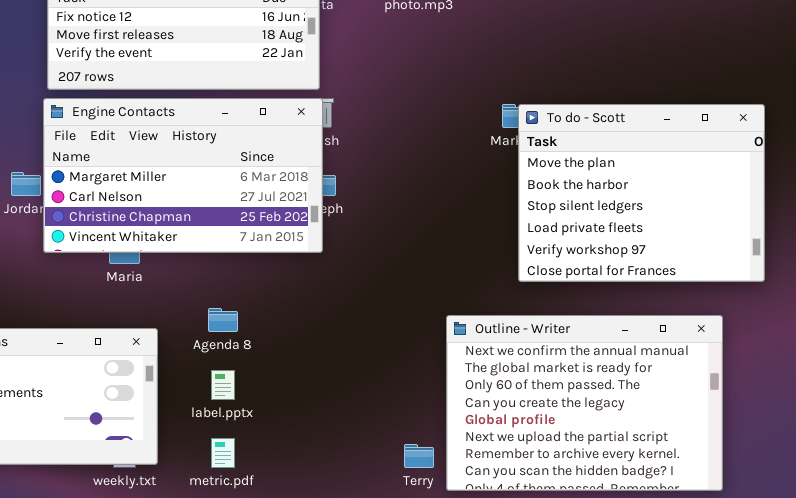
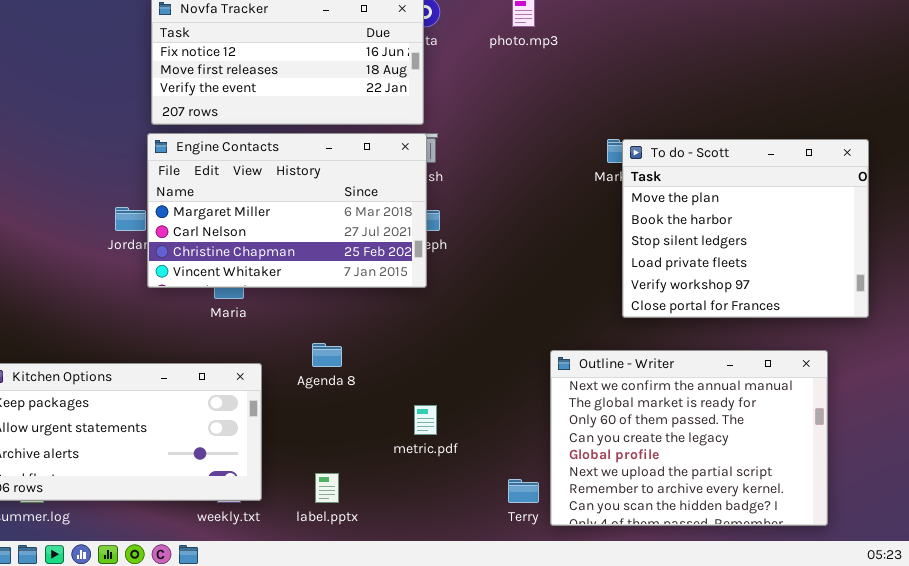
label.pptx: [211,370,235,400] -> [315,473,339,503], moved
metric.pdf: [211,438,235,468] -> [414,405,437,435], moved

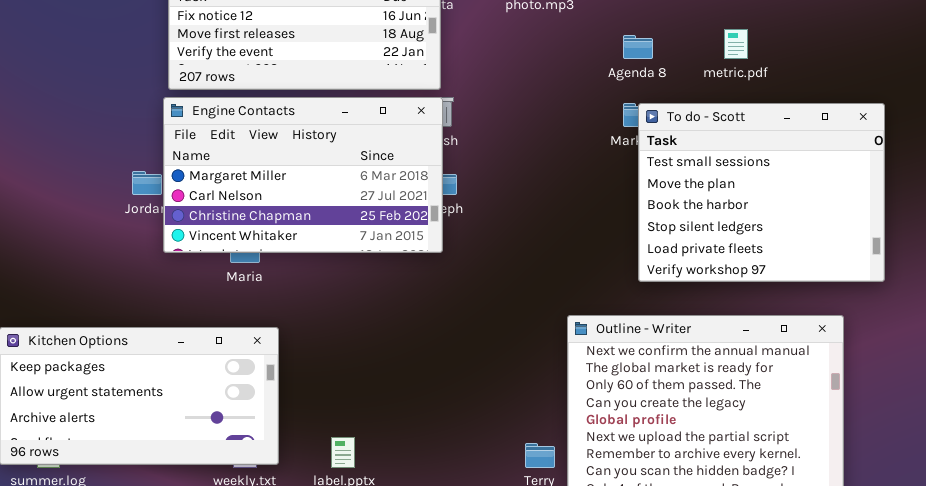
To do - Scott: [622,139,869,318] -> [638,103,885,282], scrolled up 1 row
Agenda 8: [312,343,342,367] -> [623,35,653,59], moved
metric.pdf: [414,405,437,435] -> [724,29,748,59], moved

